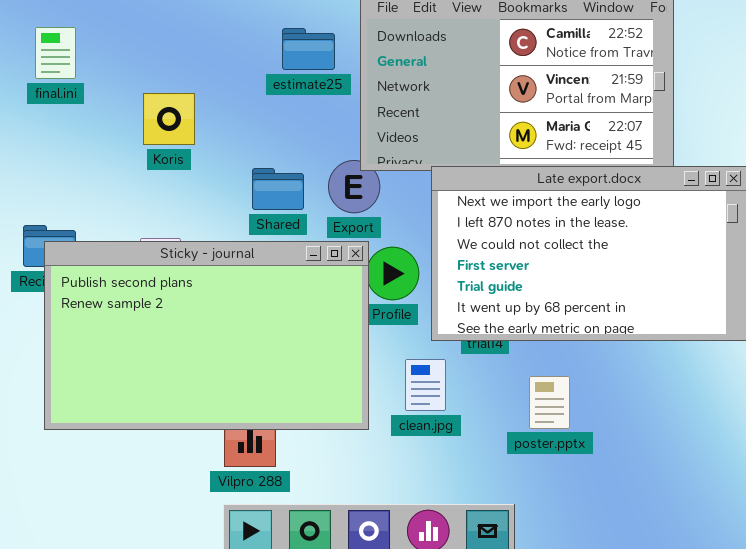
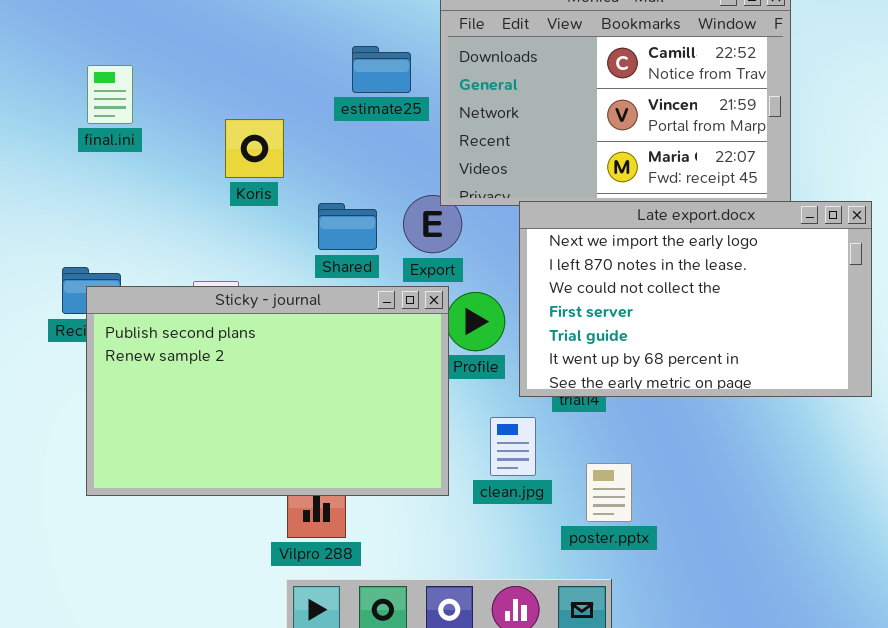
final.ini: [35,27,76,79] -> [87,65,133,124], moved
Koris: [143,93,195,145] -> [225,119,284,178], moved
poster.pptx: [529,376,570,429] -> [586,463,632,522], moved

